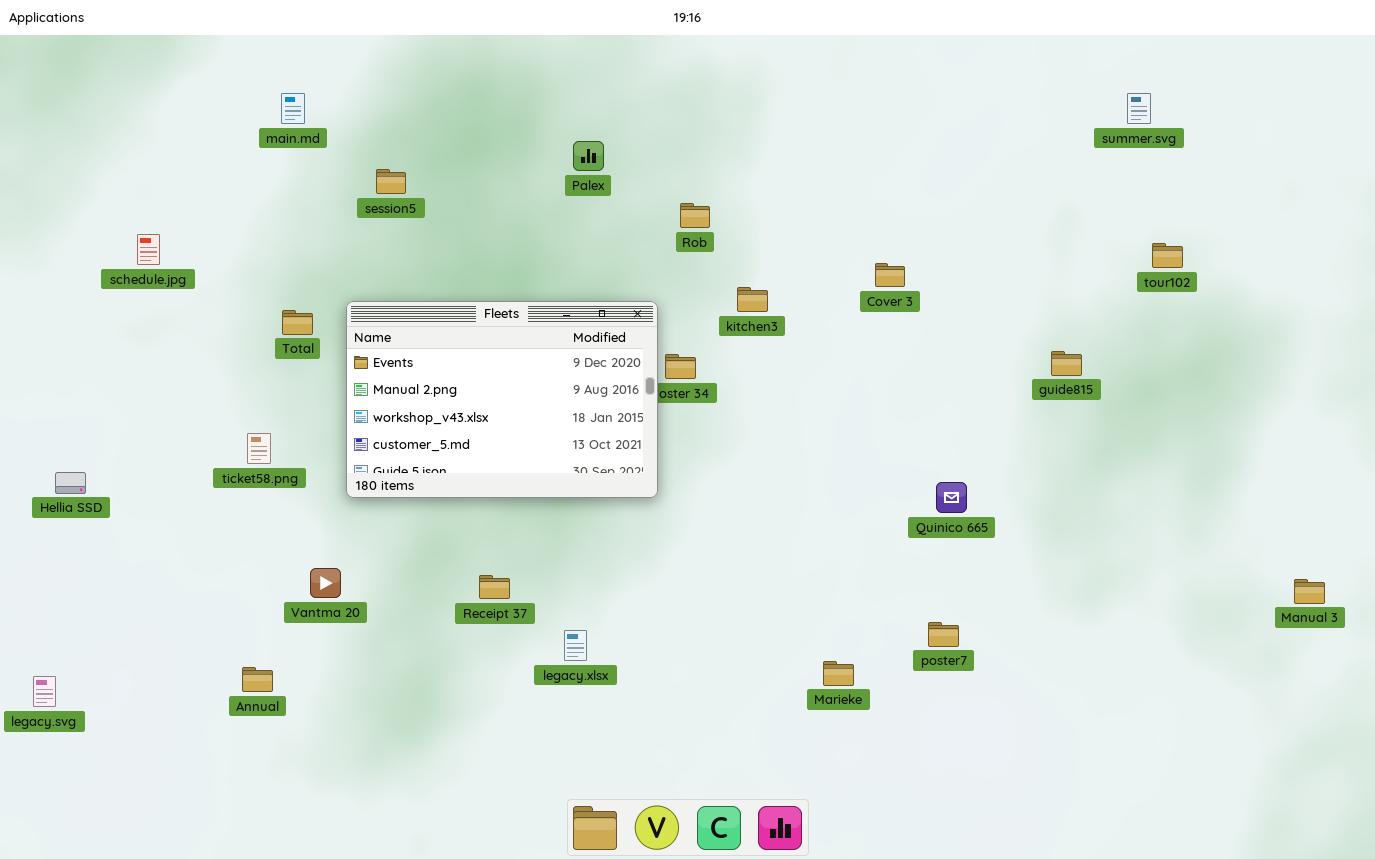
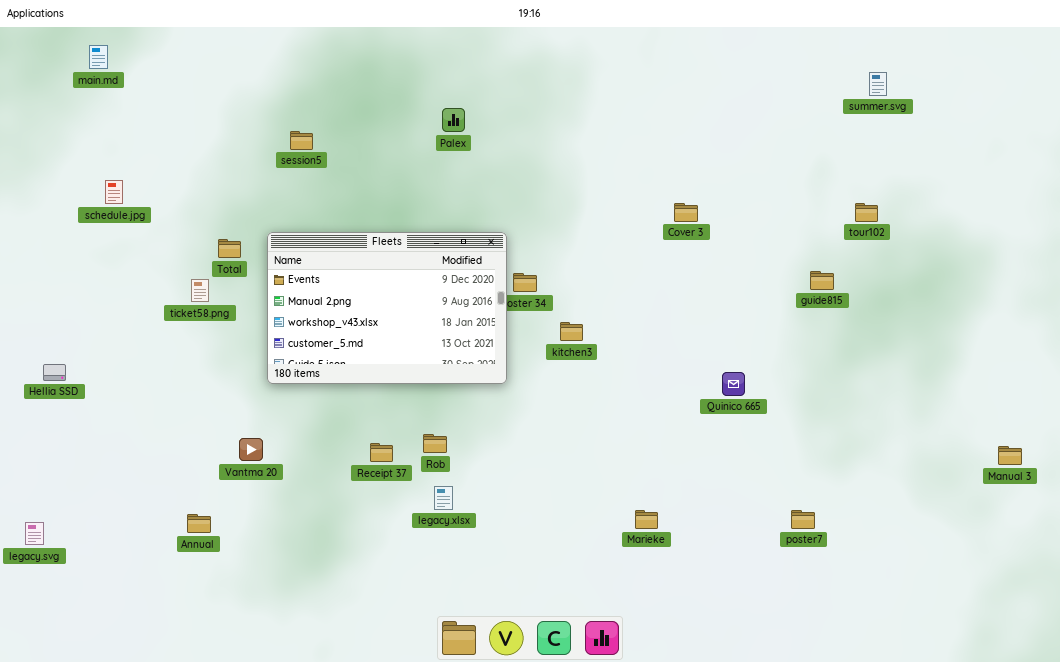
main.md: [281,93,305,124] -> [89,45,108,69], moved
Rob: [680,203,710,228] -> [423,434,447,453], moved
tour102: [1152,243,1183,268] -> [855,203,878,222], moved
kitchen3: [737,287,768,312] -> [560,322,583,341], moved
ticket58.png: [247,433,271,464] -> [191,279,209,302], moved
poster7: [928,622,959,647] -> [791,510,815,529], moved

